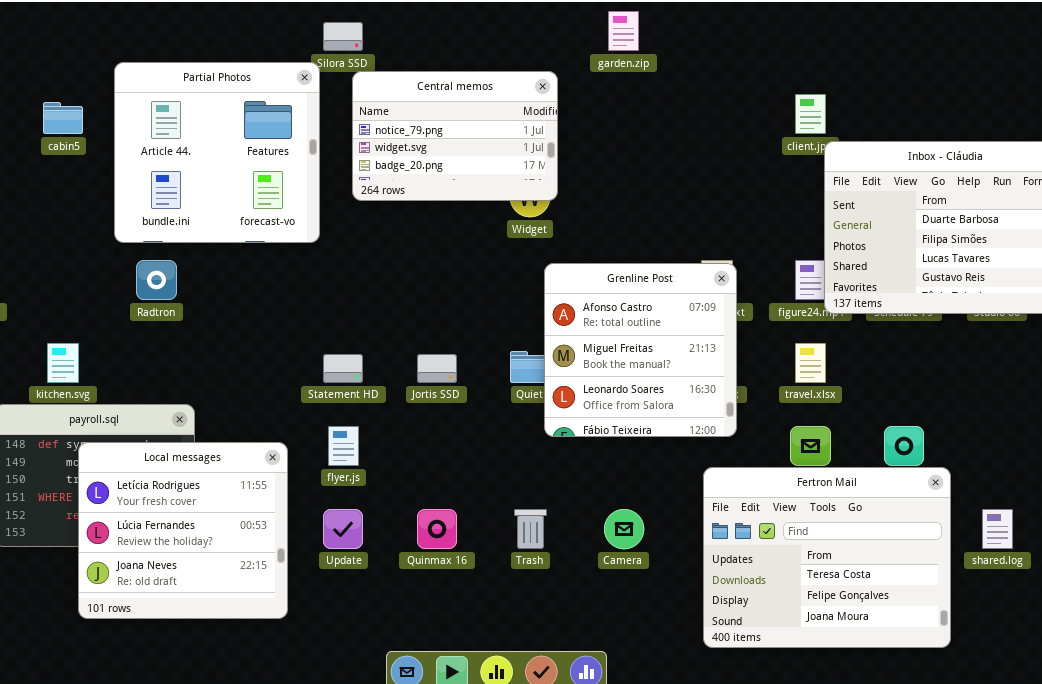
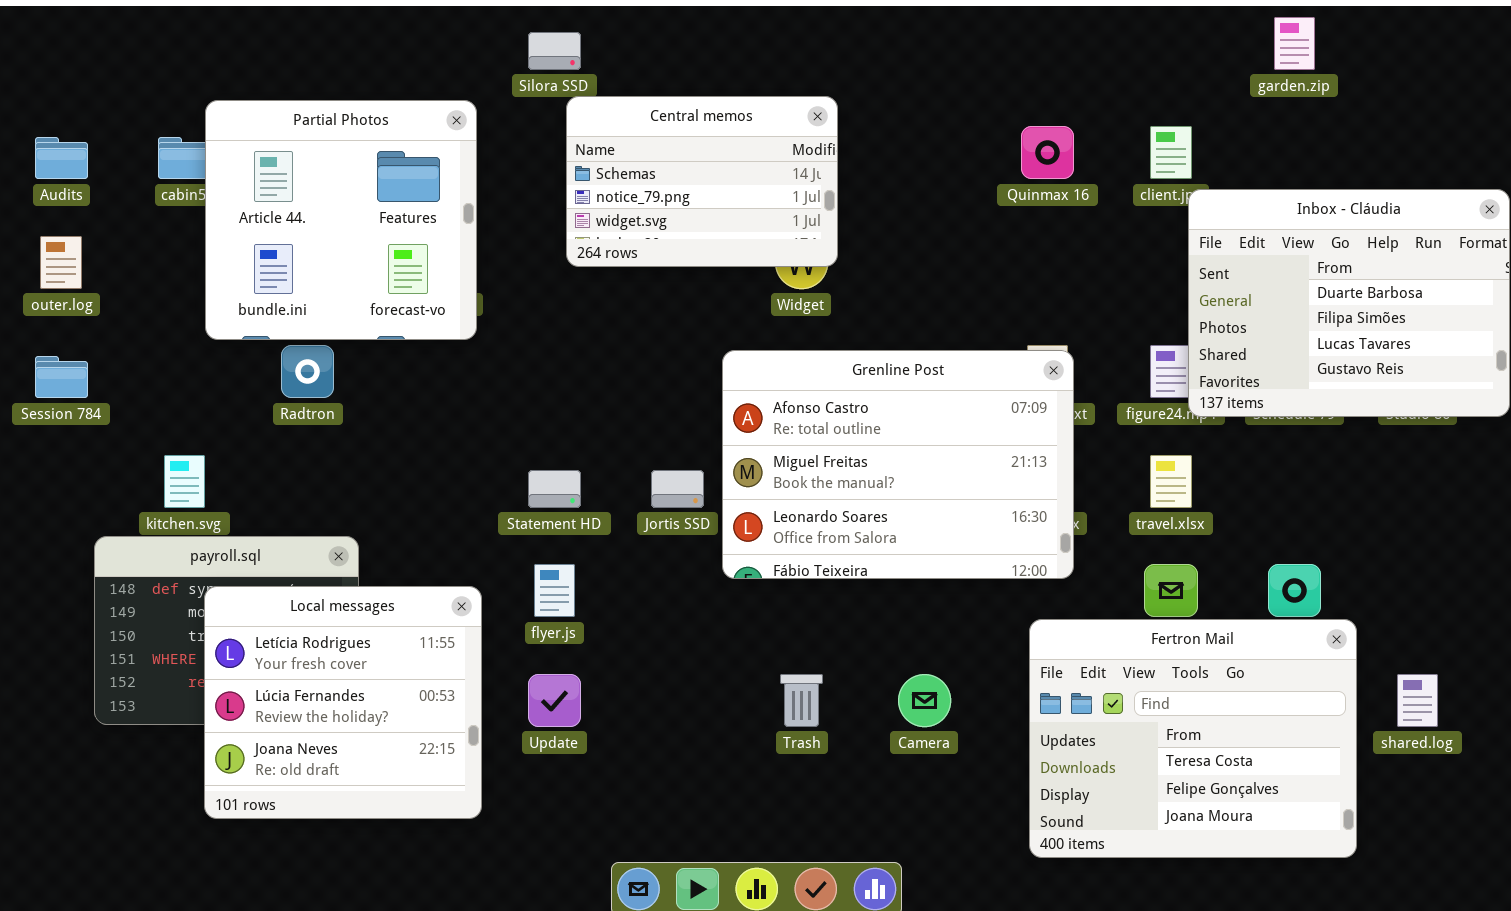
garden.zip: [608,11,639,51] -> [1274,17,1315,70], moved
Partial Photos: [114,62,320,243] -> [205,100,477,340], moved
Central memos: [352,71,558,201] -> [566,96,838,267], scrolled up 1 row
Grenline Post: [544,263,737,437] -> [722,350,1074,579], resized
Quinmax 16: [417,509,457,549] -> [1021,126,1074,179], moved

